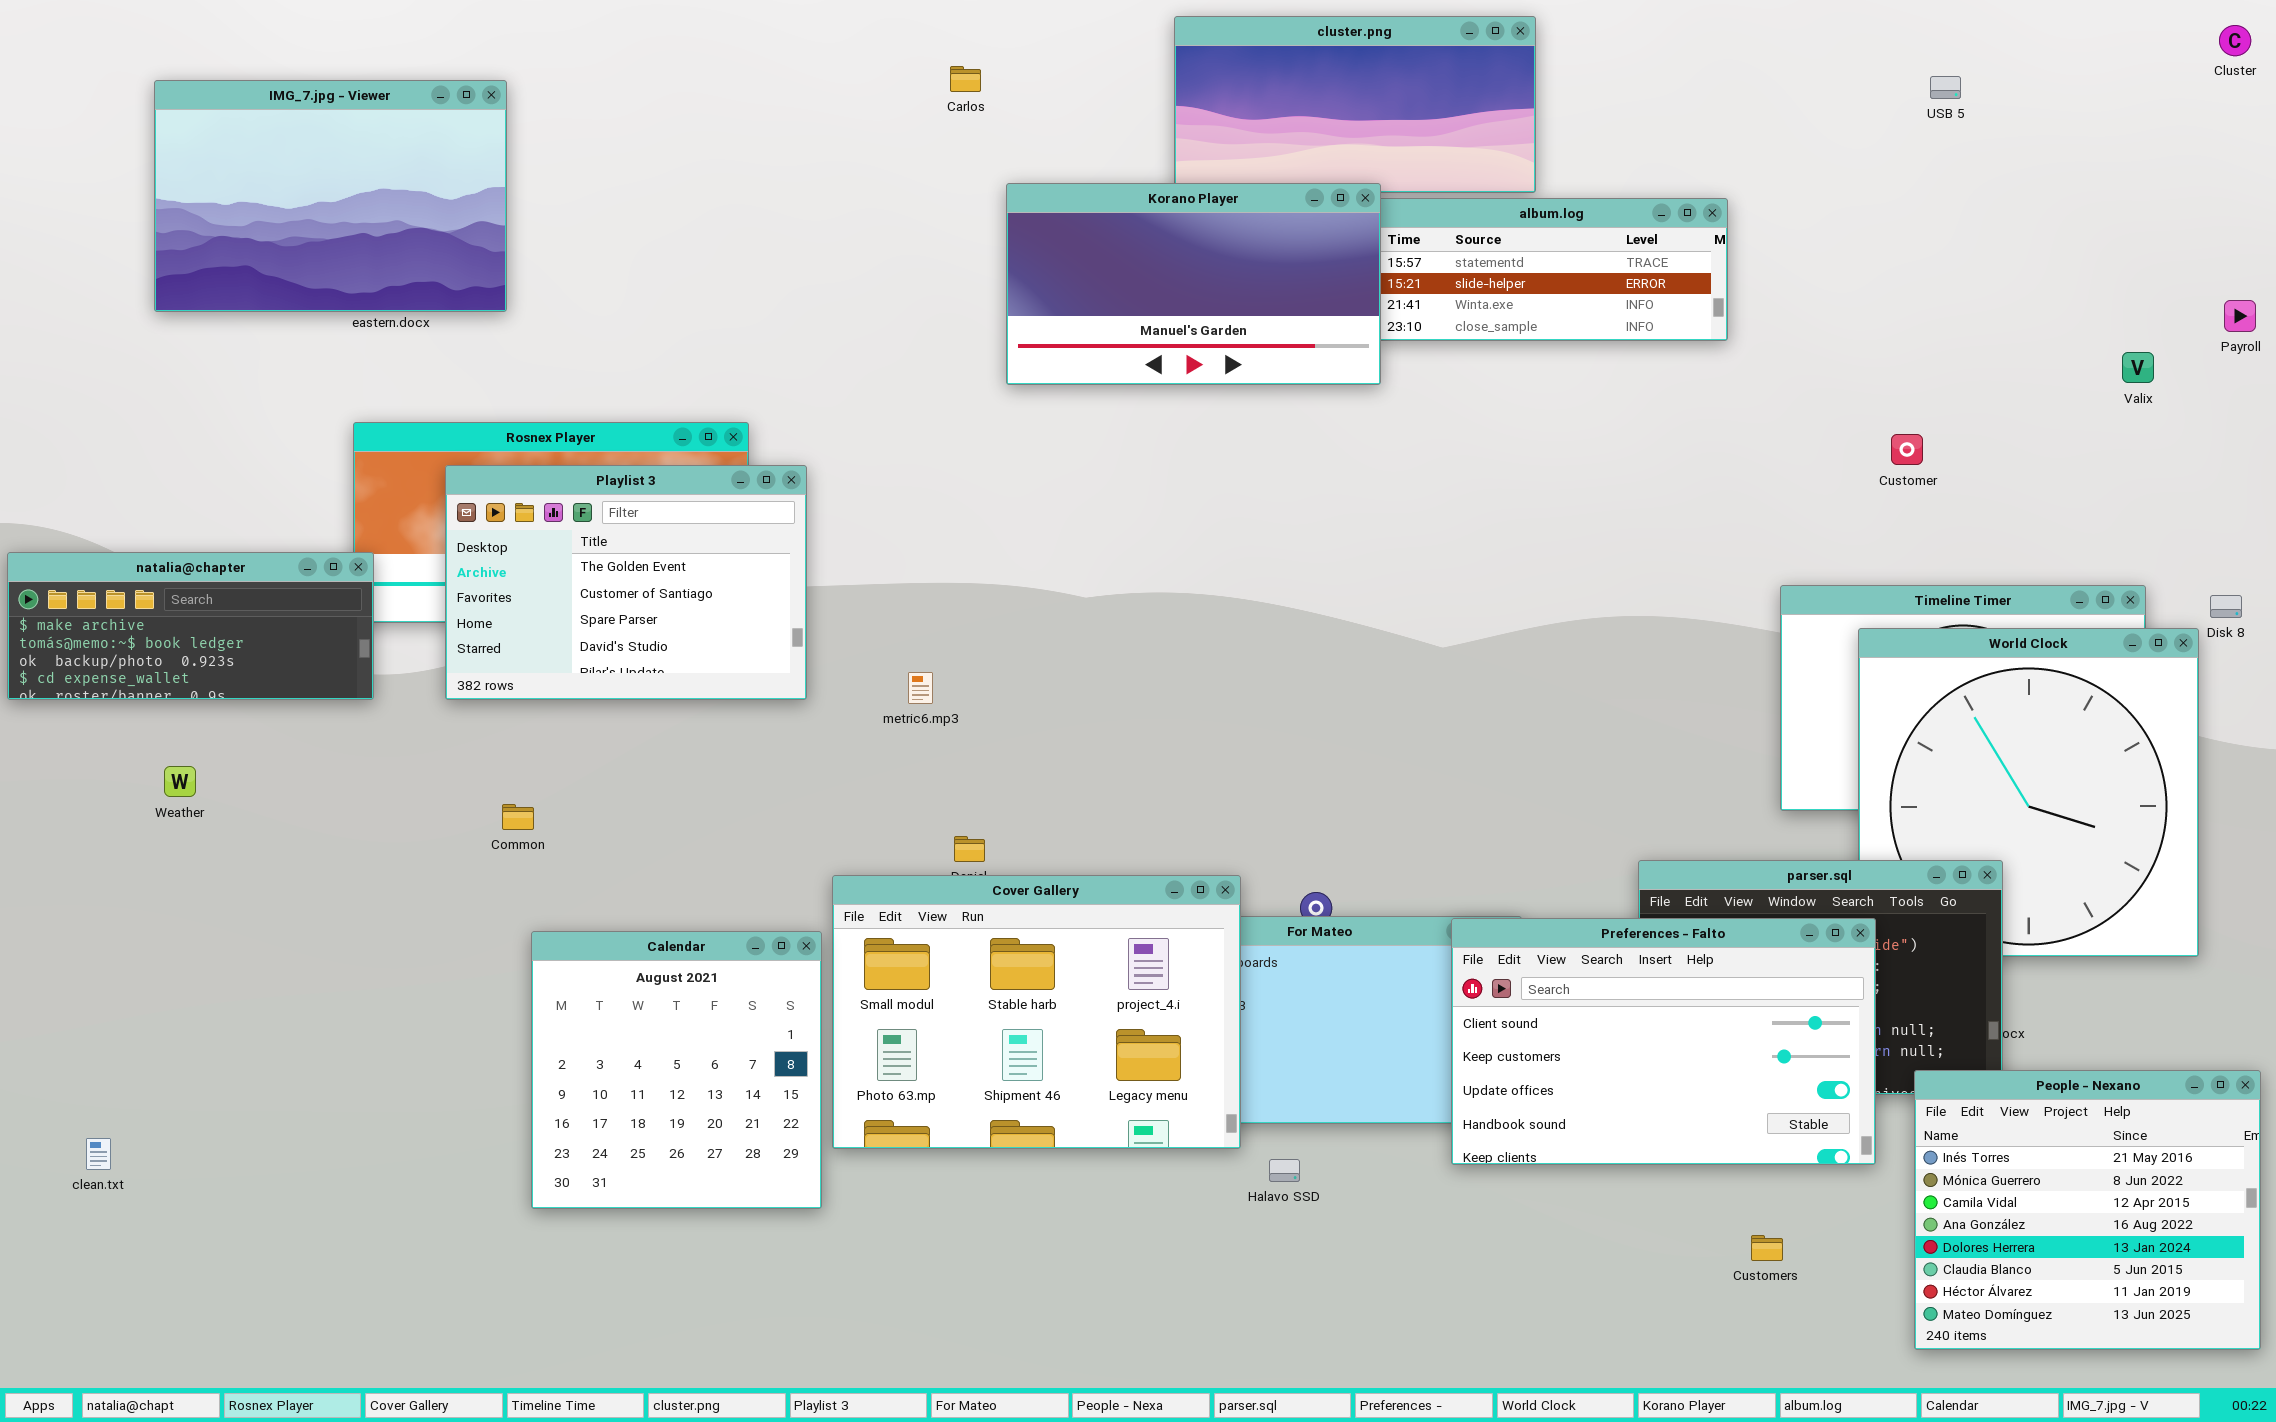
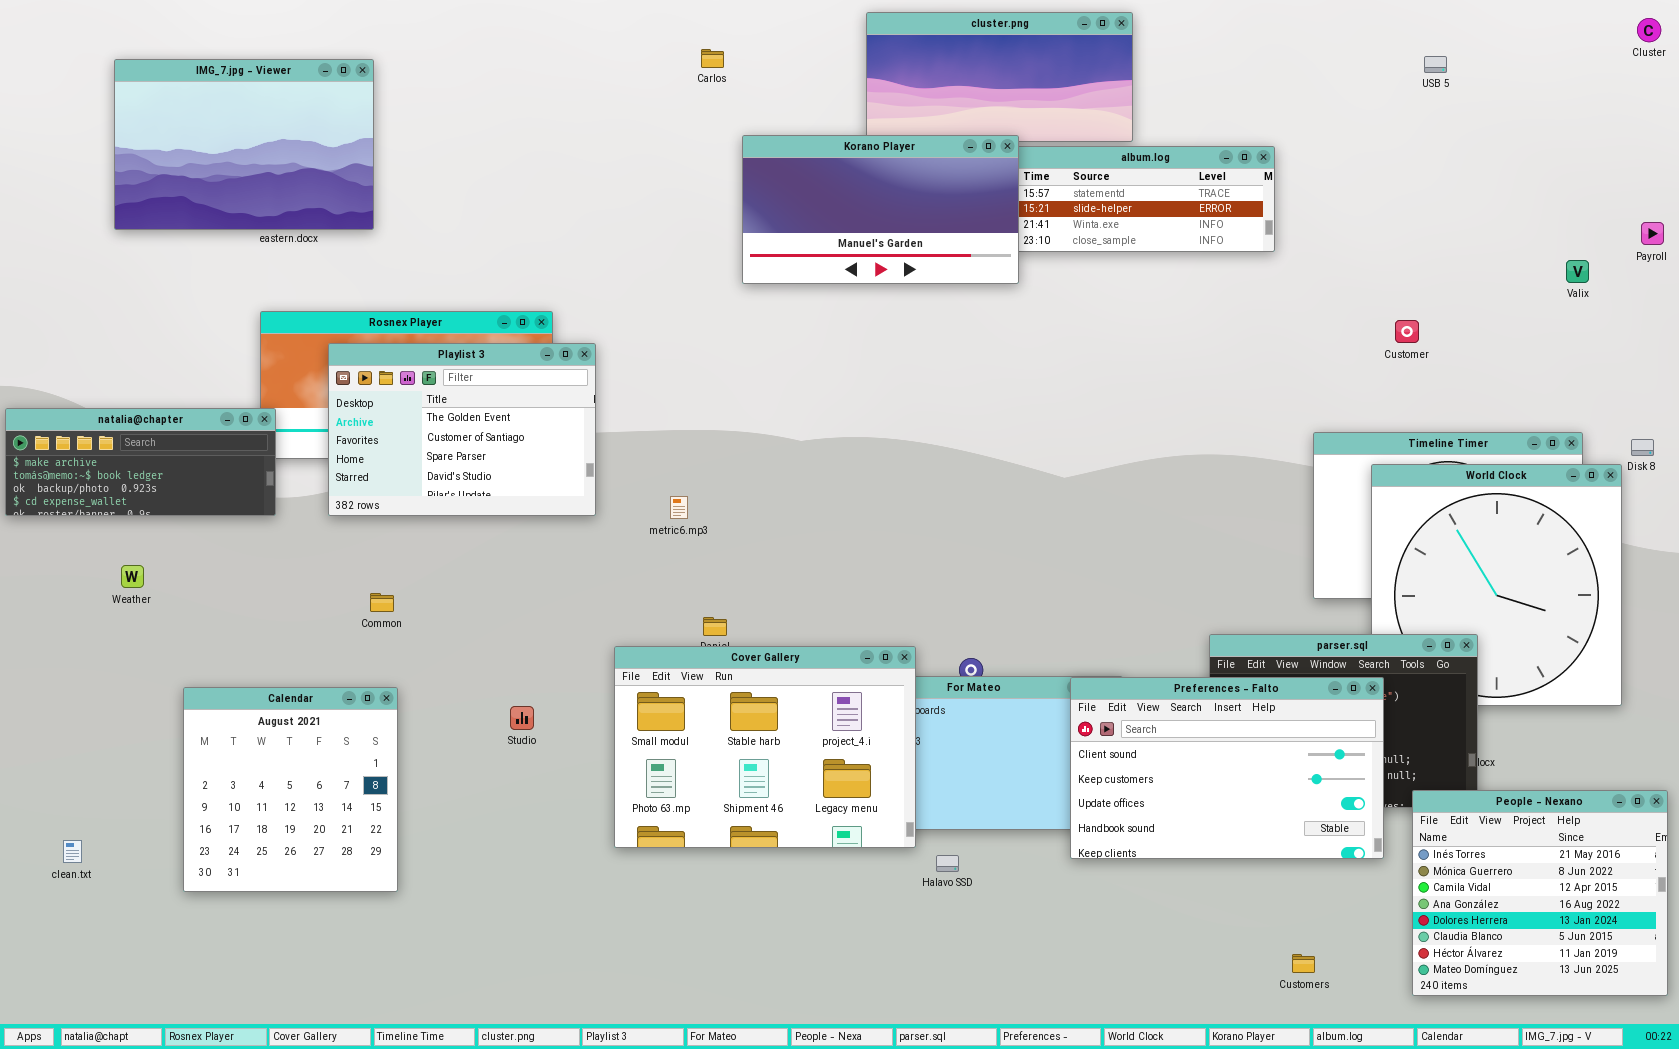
Calendar: [531,931,822,1209] -> [183,687,398,892], moved
Customers: [1751,1235,1783,1261] -> [1292,954,1315,973], moved

